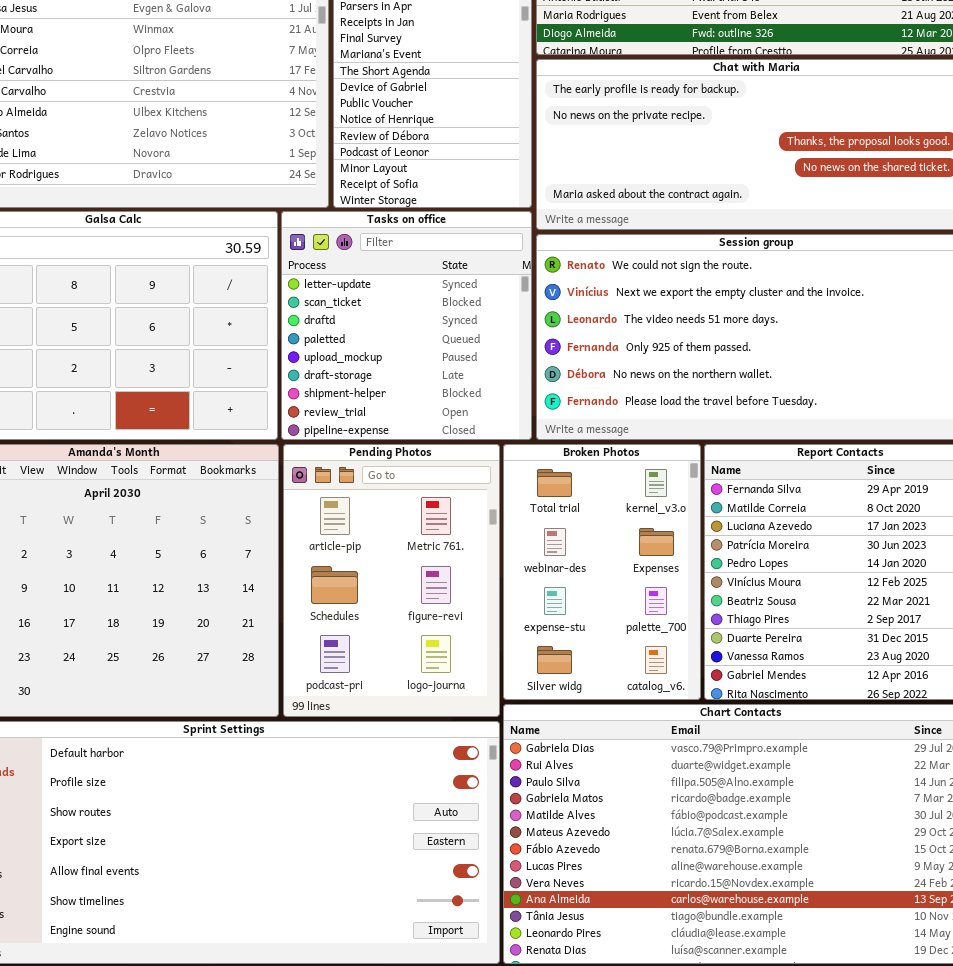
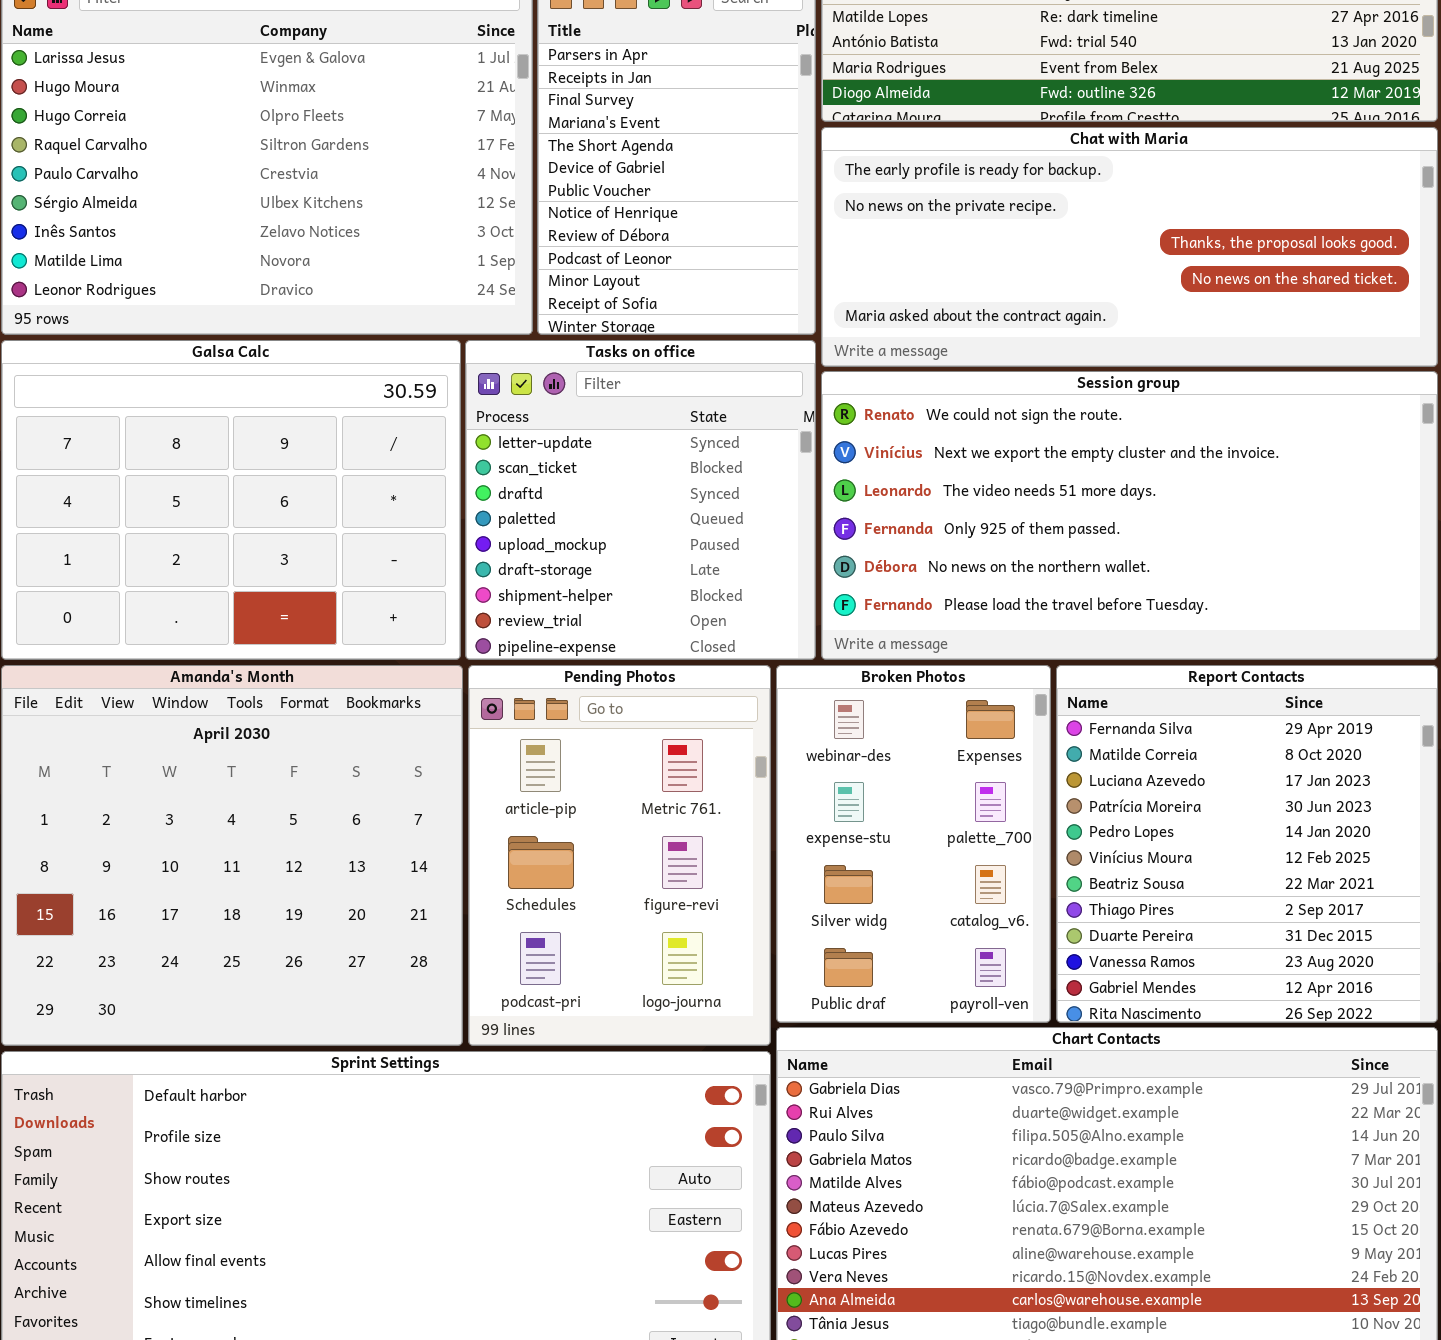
Broken Photos: [503,444,701,700] -> [776,665,1051,1023], scrolled down 1 row

